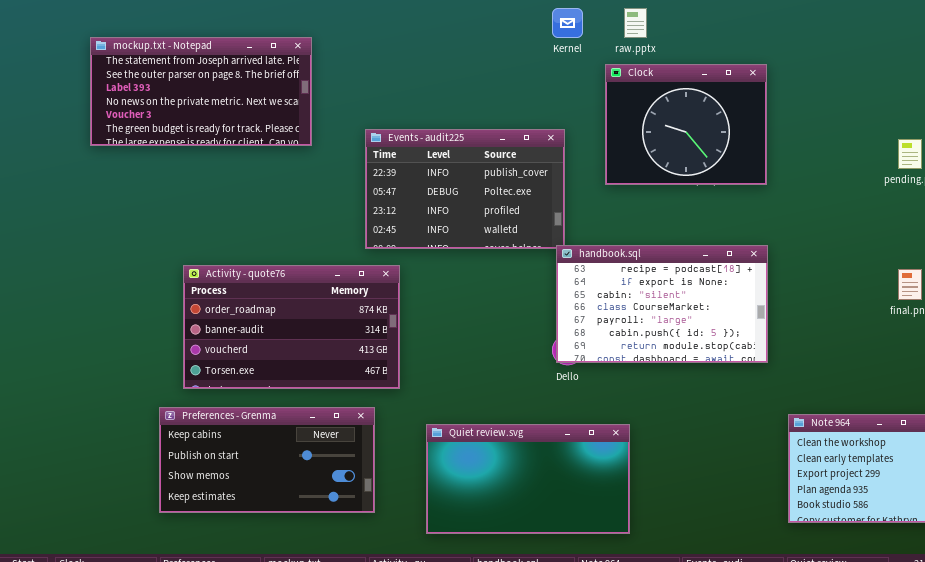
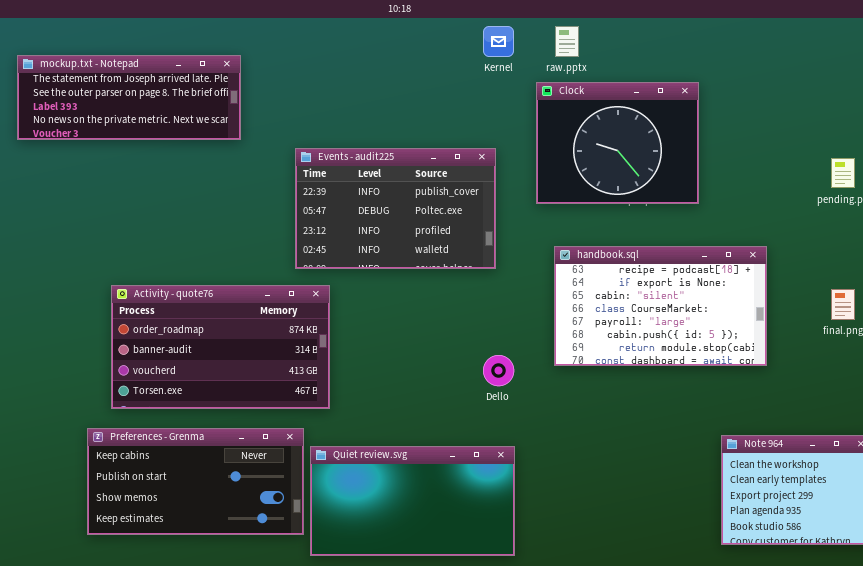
mockup.txt - Notepad: [90,37,312,146] -> [17,55,241,140], resized
handbook.sql: [556,245,768,363] -> [554,246,767,366], moved
Quiet review.svg: [426,424,630,534] -> [310,446,515,556], moved

